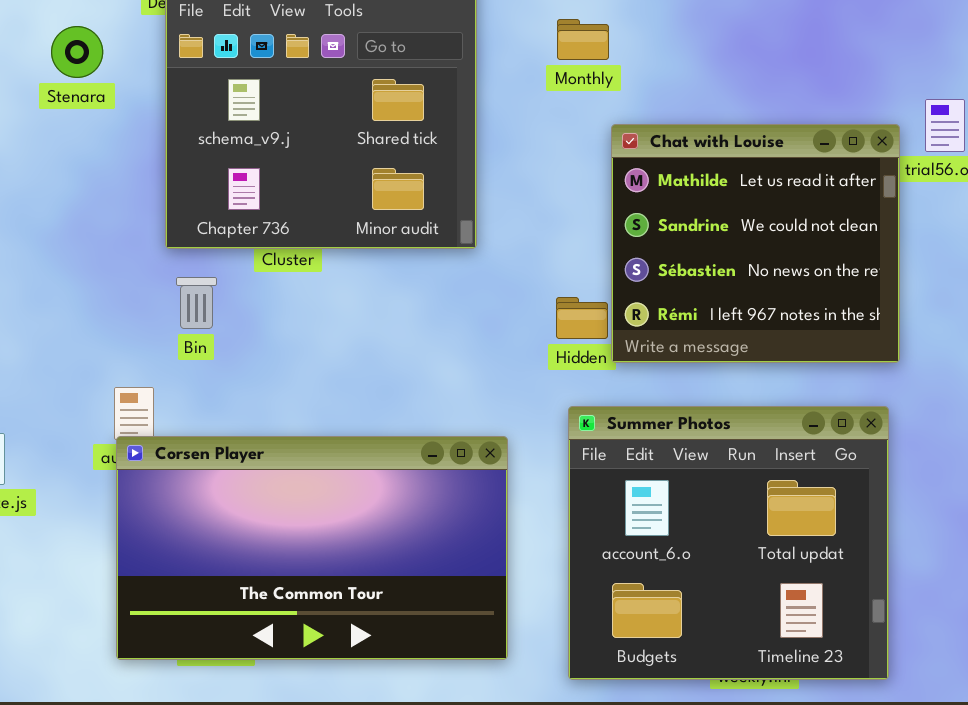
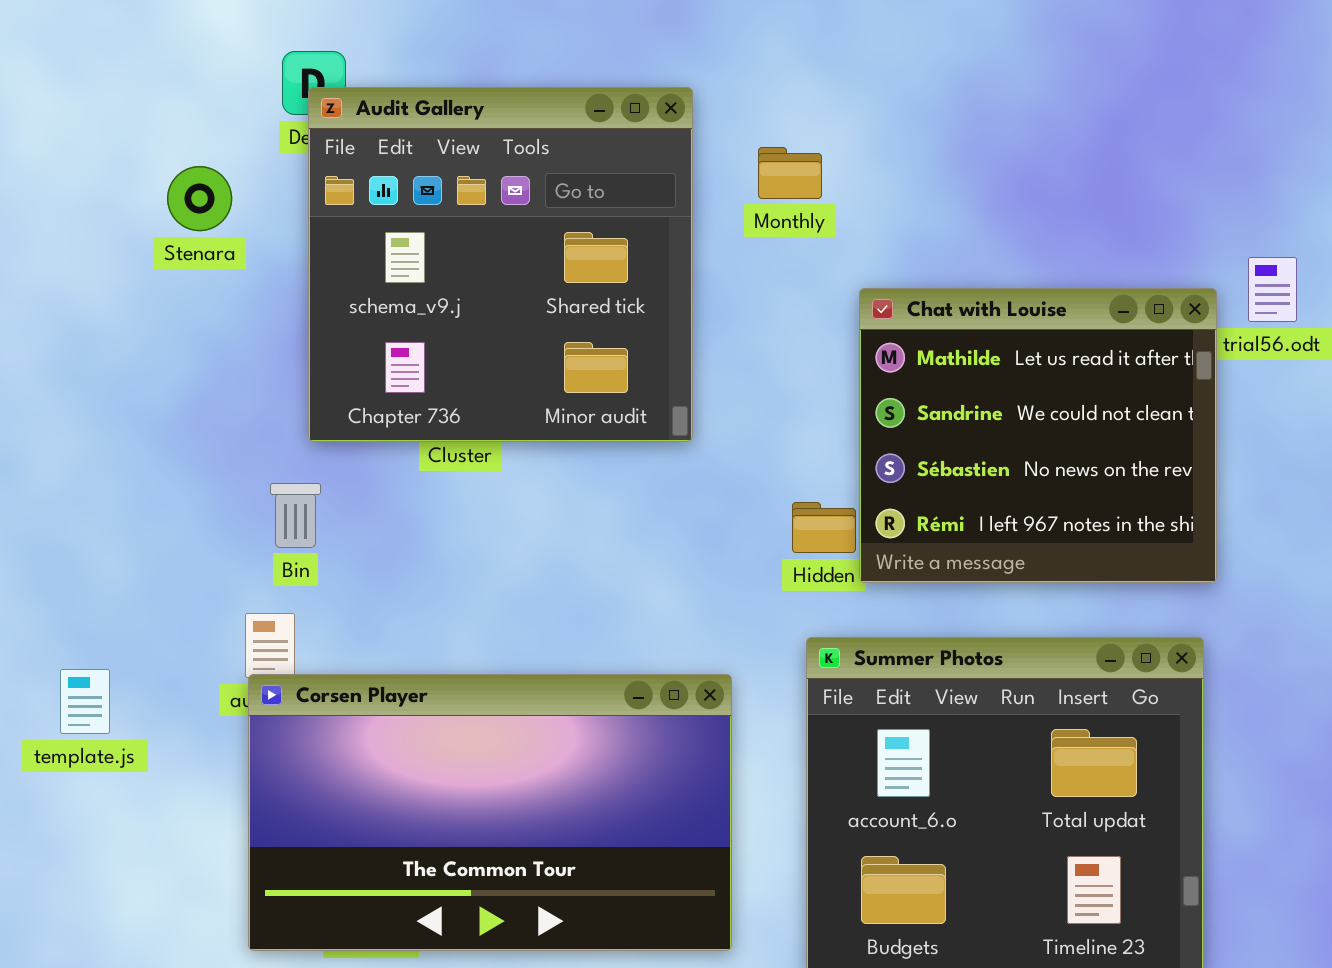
Monthly: [557,19,609,60] -> [758,147,822,199], moved
Bin: [176,277,217,329] -> [270,483,321,548], moved

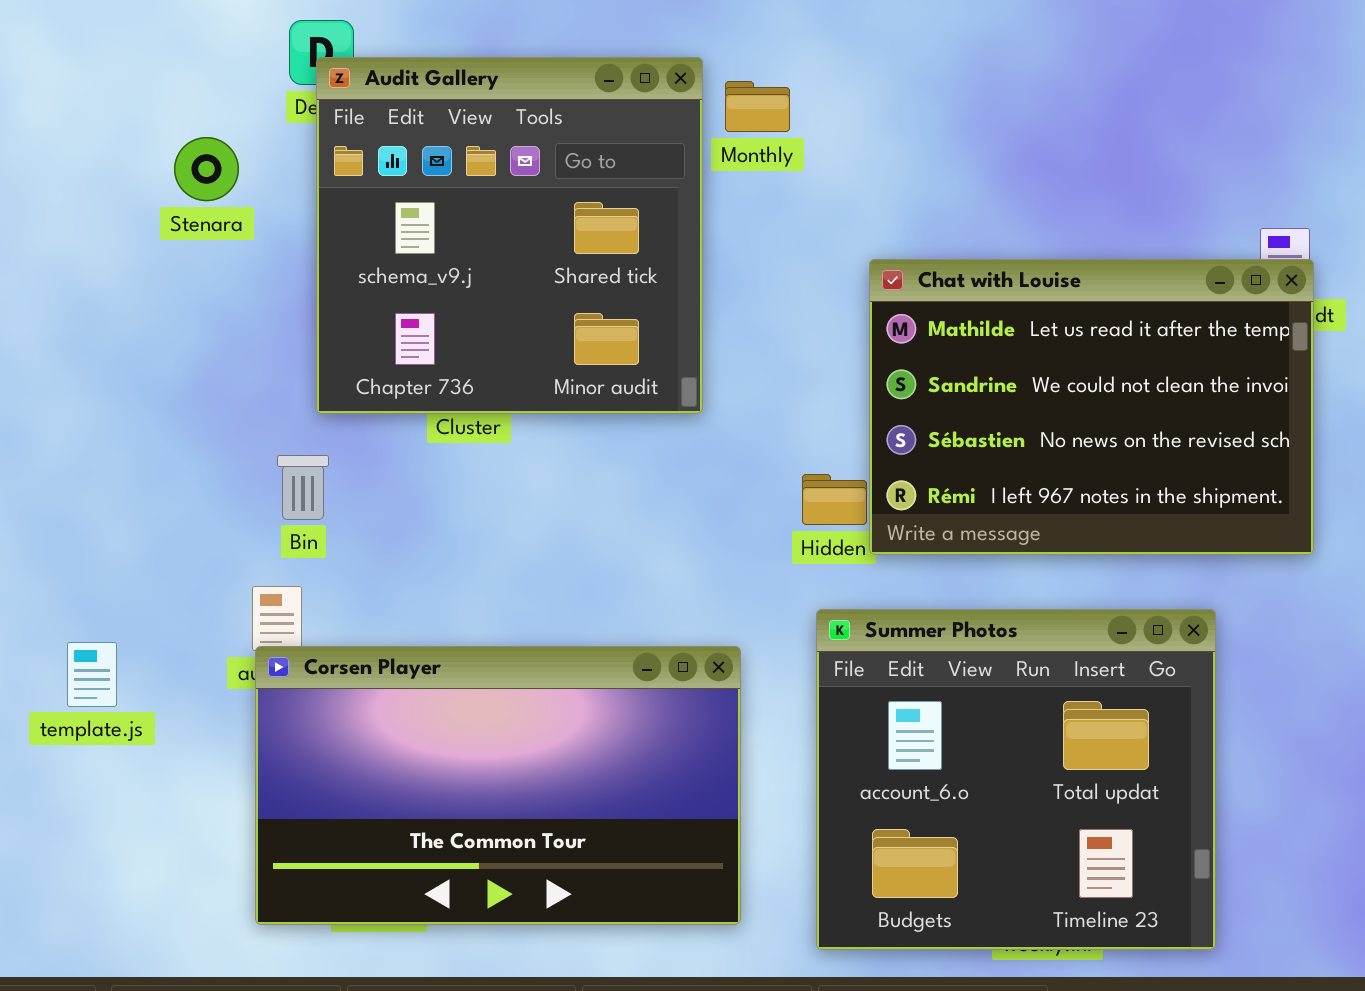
Monthly: [758,147,822,199] -> [725,81,790,132], moved
Chat with Louise: [859,288,1217,583] -> [869,259,1314,555], resized

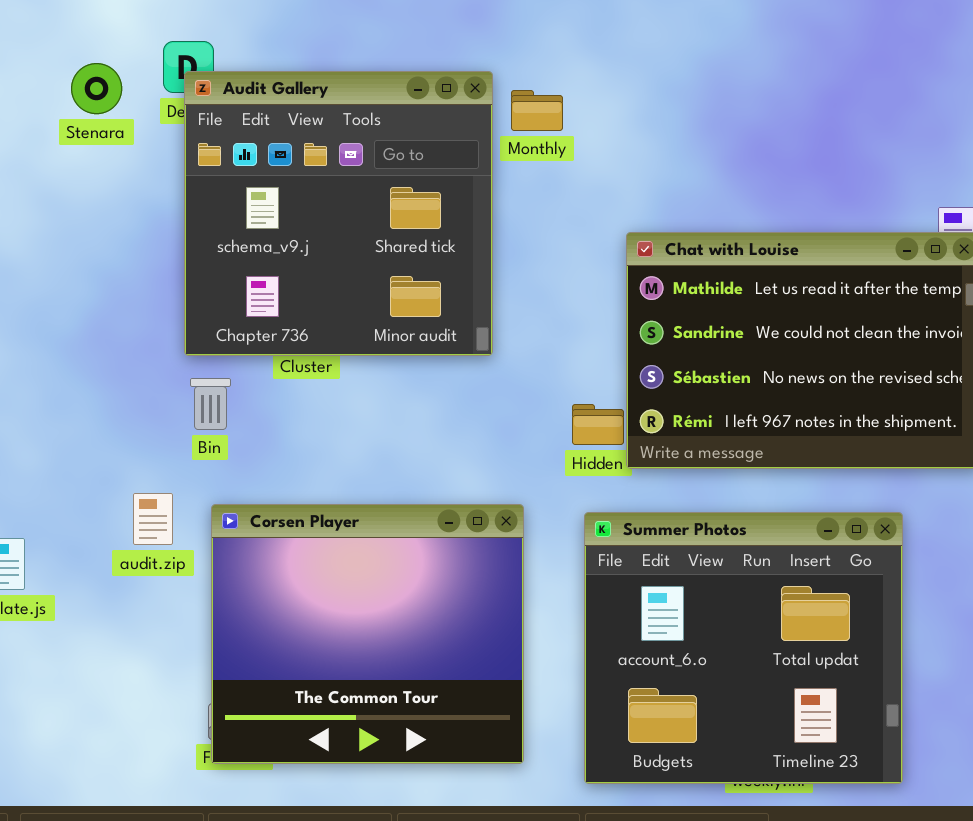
Stenara: [174,137,239,201] -> [71,63,122,114], moved
Bin: [277,455,329,520] -> [190,378,231,430], moved
Corsen Player: [255,646,741,925] -> [211,504,524,764], resized

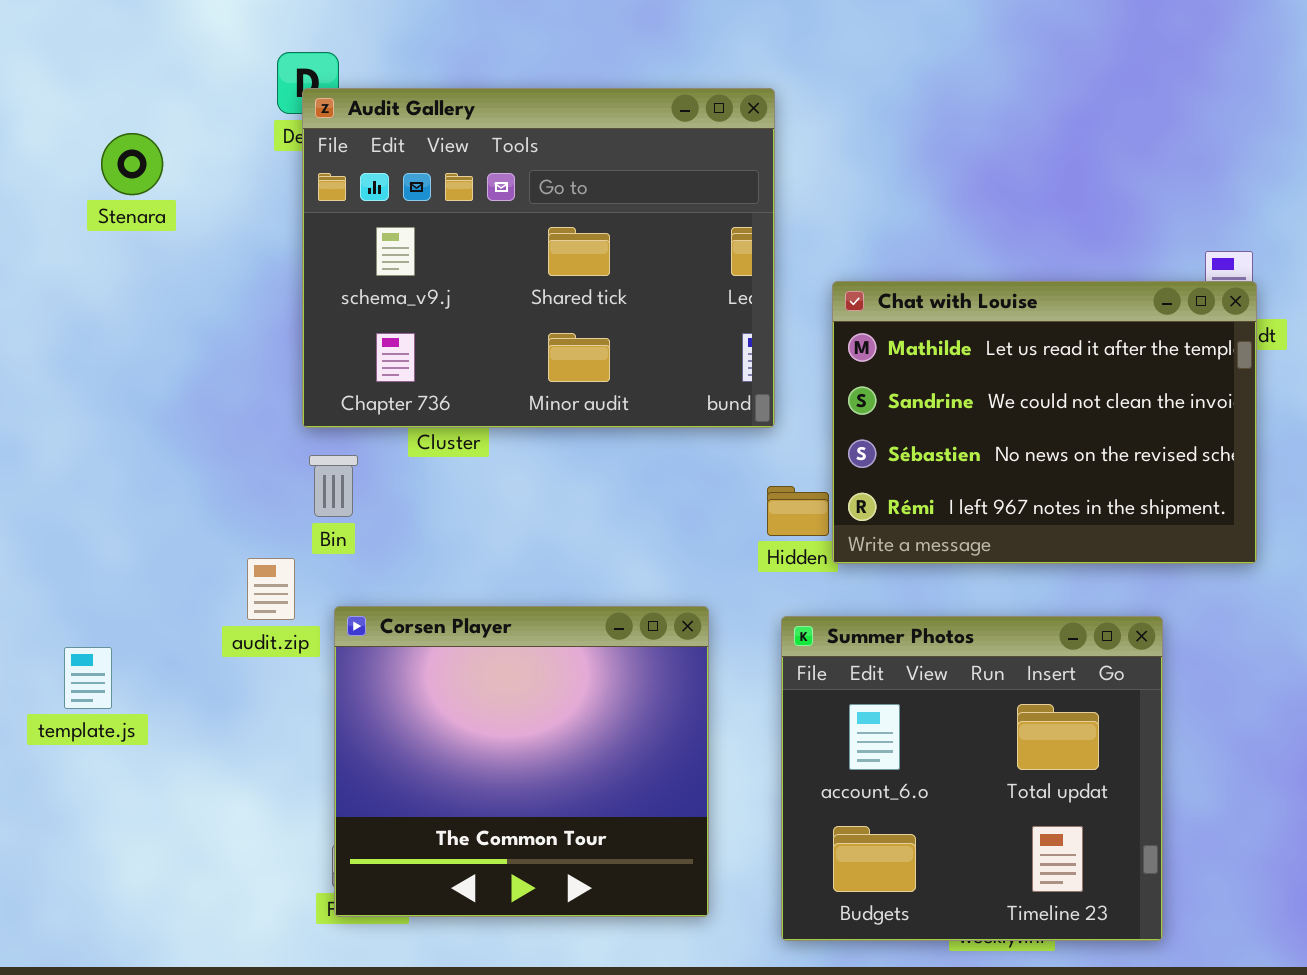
Stenara: [71,63,122,114] -> [101,133,163,195], moved
Audit Gallery: [184,71,493,356] -> [302,88,775,428], resized
audit.zip: [133,493,173,545] -> [247,558,295,620], moved

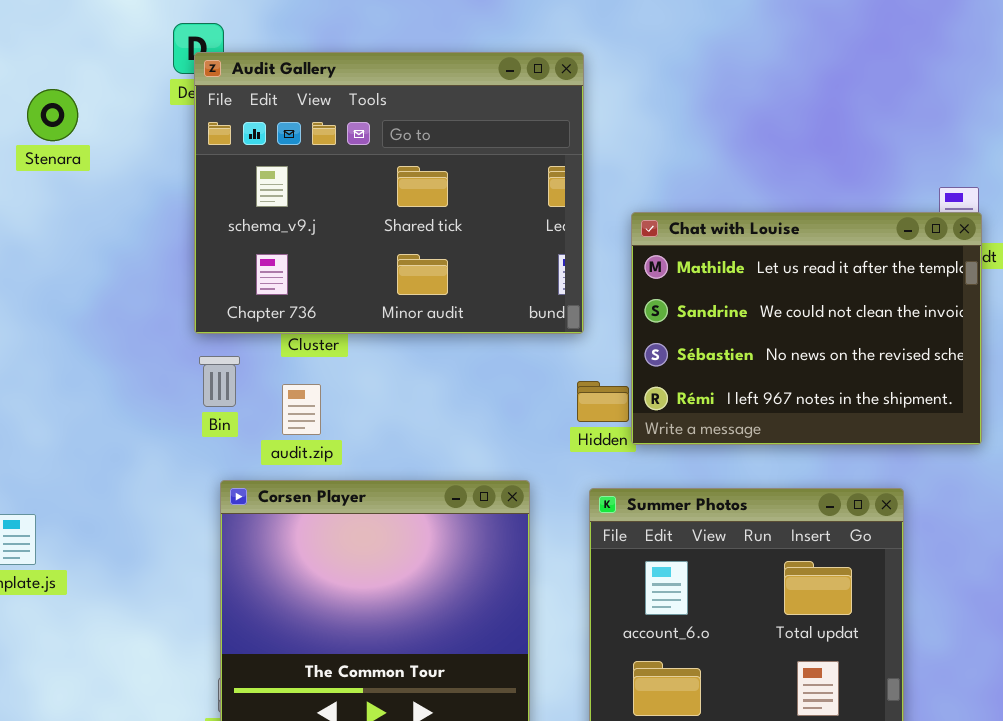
audit.zip: [247,558,295,620] -> [282,384,321,435], moved

